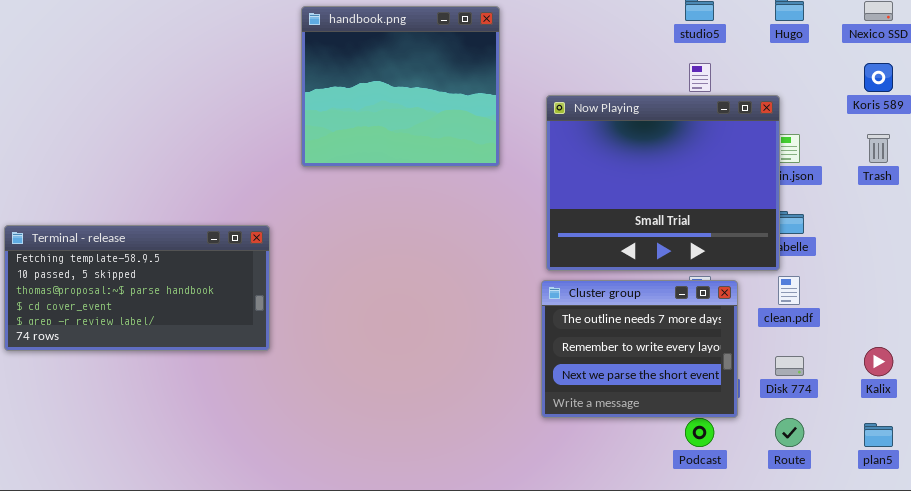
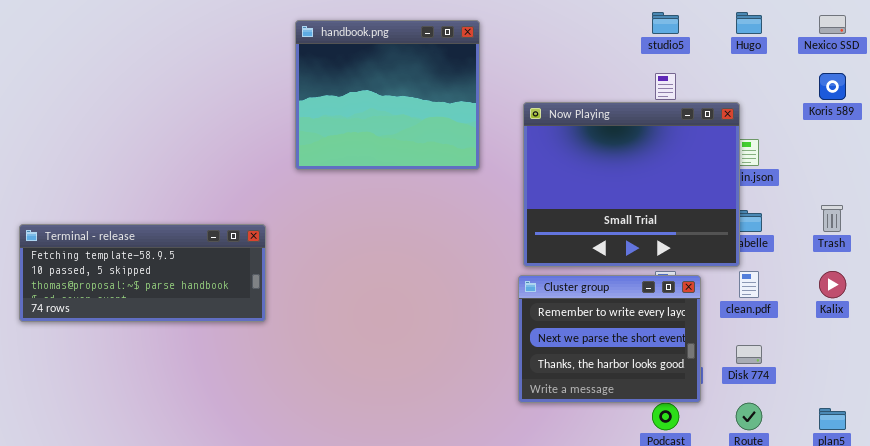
Trash: [867,134,890,163] -> [821,205,843,232], moved
Terminal - release: [4,225,270,351] -> [19,224,266,322], resized
Cluster group: [541,280,738,418] -> [518,275,701,403], scrolled down 1 row
Kalix: [864,347,893,376] -> [819,271,846,298], moved

